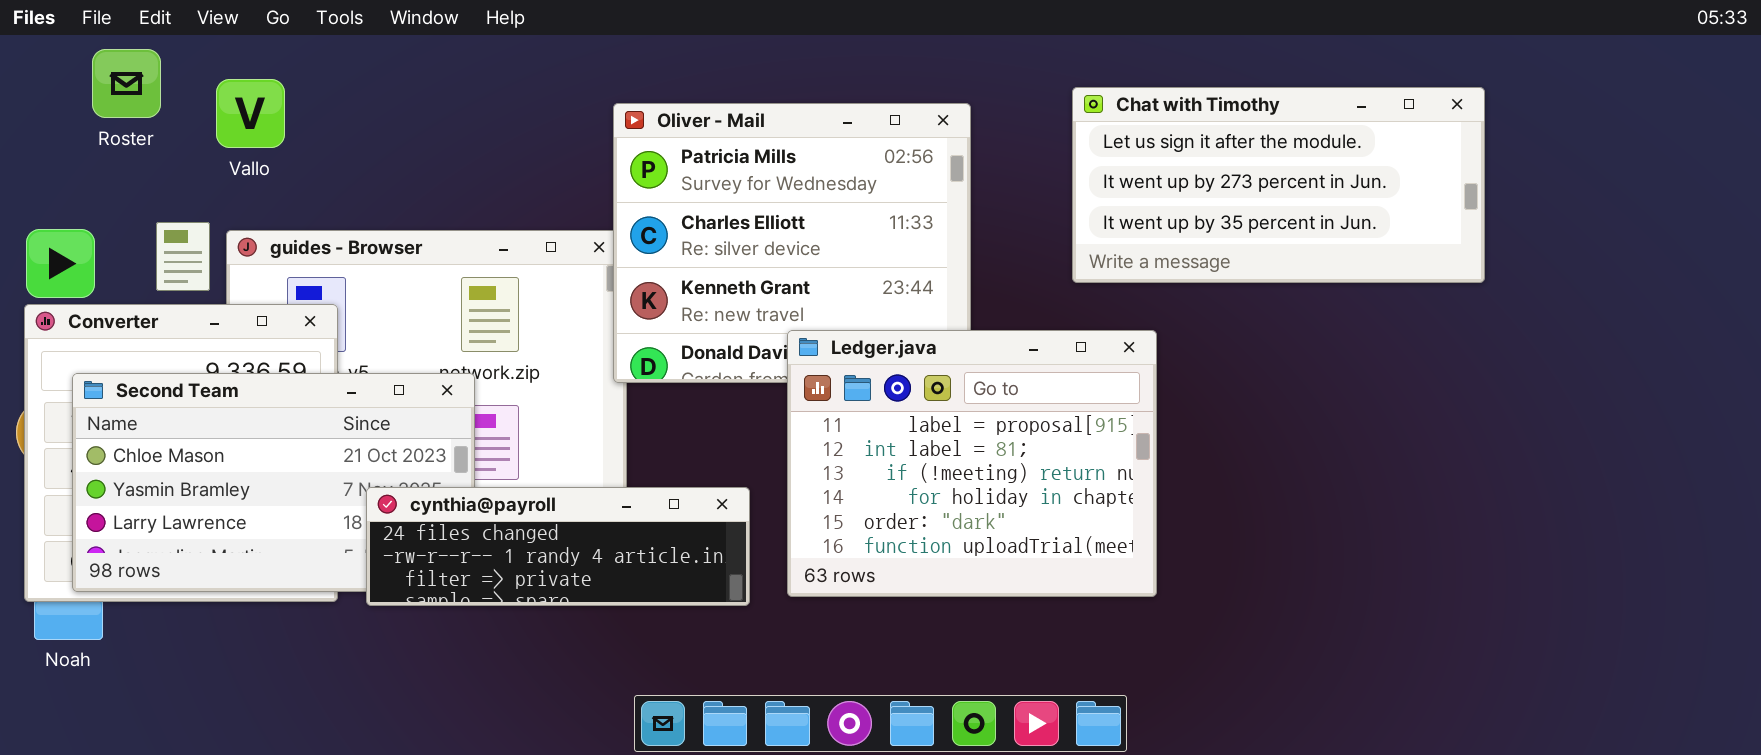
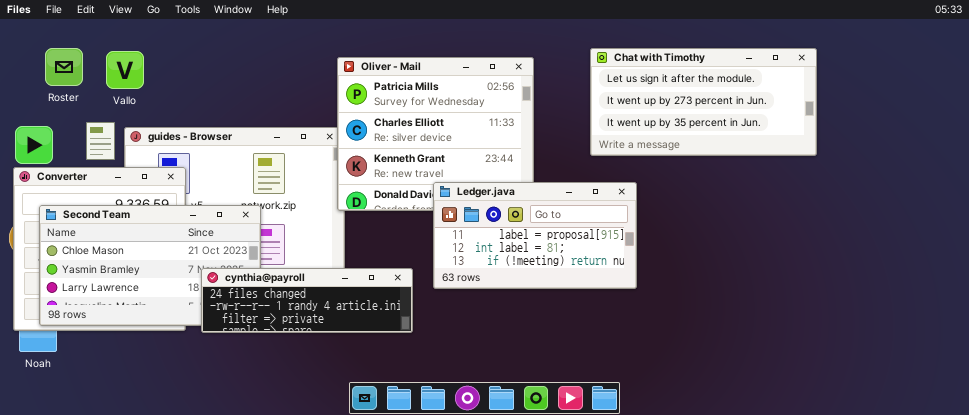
Roster: [92,49,161,118] -> [45,48,83,86], moved
Vallo: [216,79,285,148] -> [106,51,144,89], moved
Ledger.java: [787,330,1157,597] -> [433,182,637,289], resized

